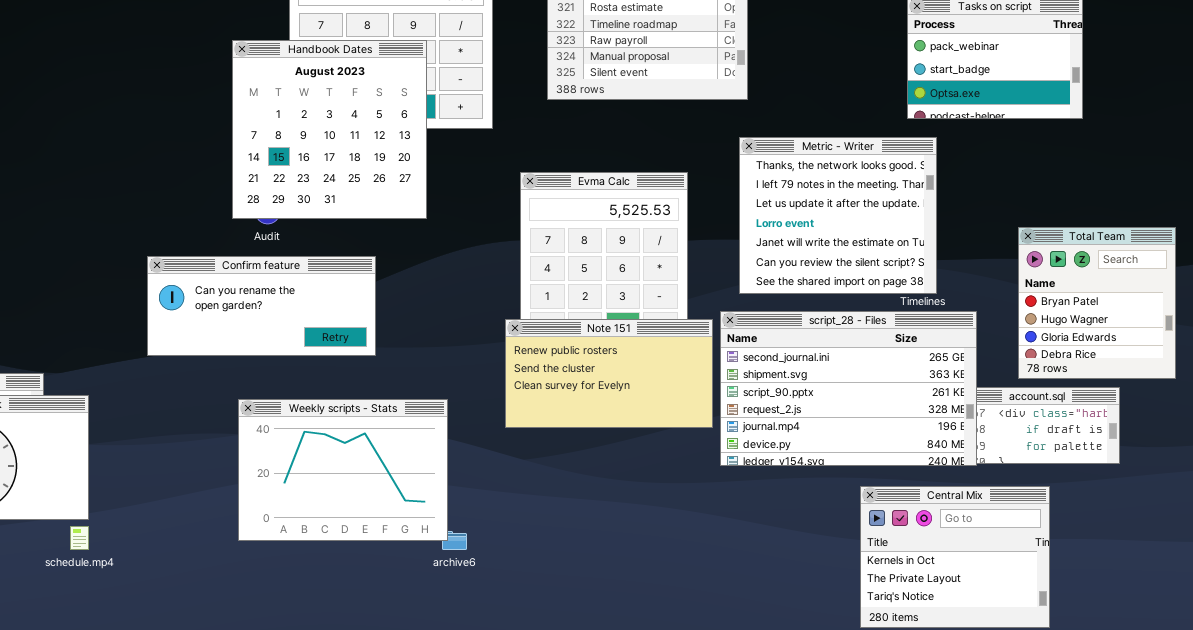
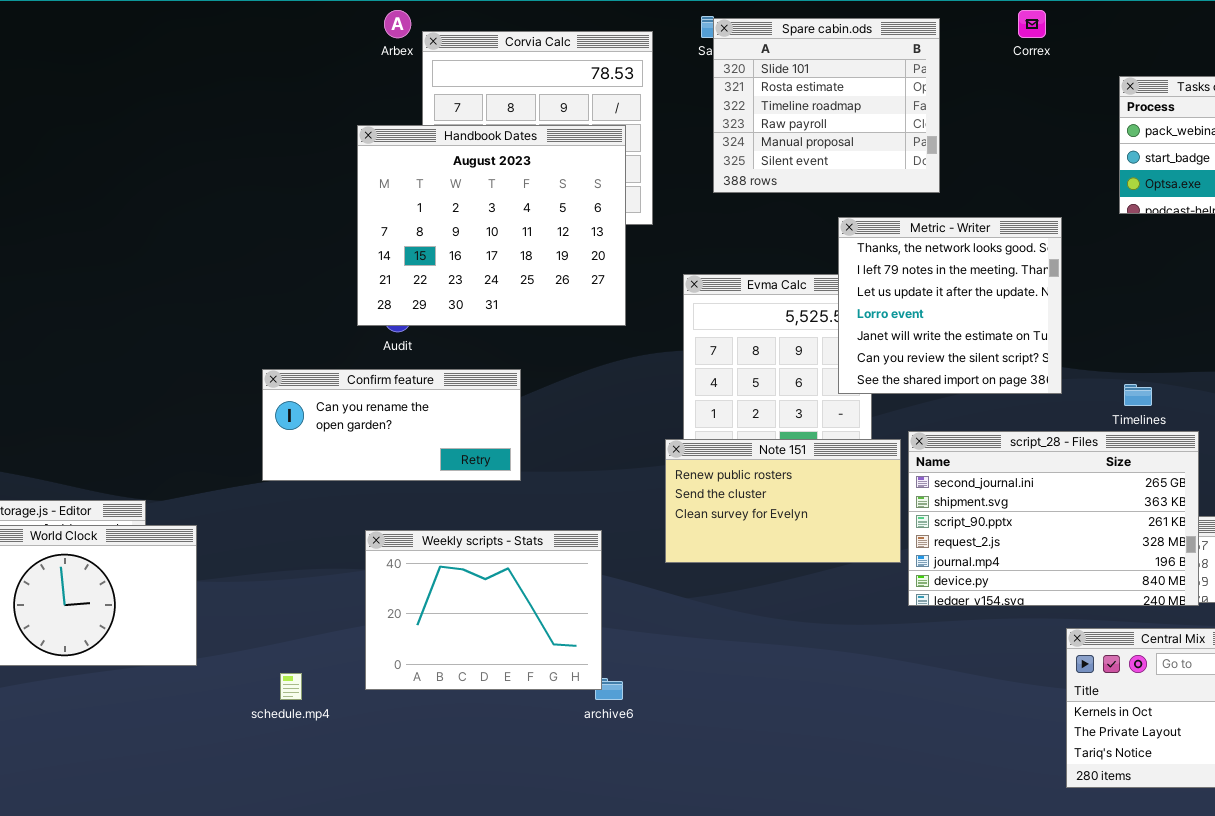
Handbook Dates: [232,40,427,219] -> [357,125,626,326], resized
Metric - Writer: [739,137,937,294] -> [838,217,1062,394], moved
schedule.mp4: [70,526,89,550] -> [280,673,302,700], moved

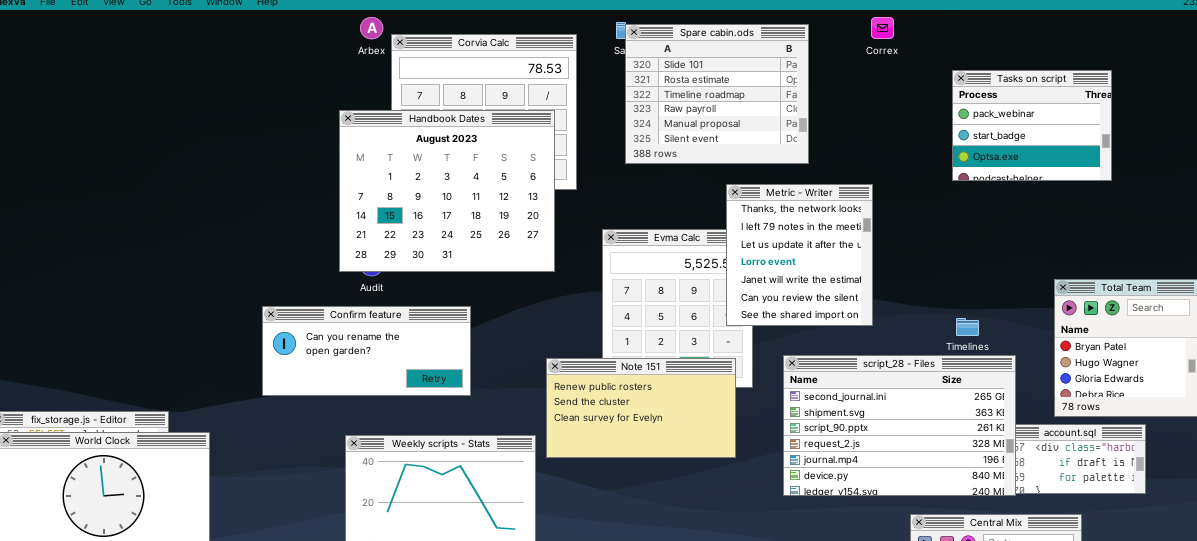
Metric - Writer: [838,217,1062,394] -> [726,184,873,326], resized
Note 151: [665,439,901,563] -> [546,358,736,458], moved

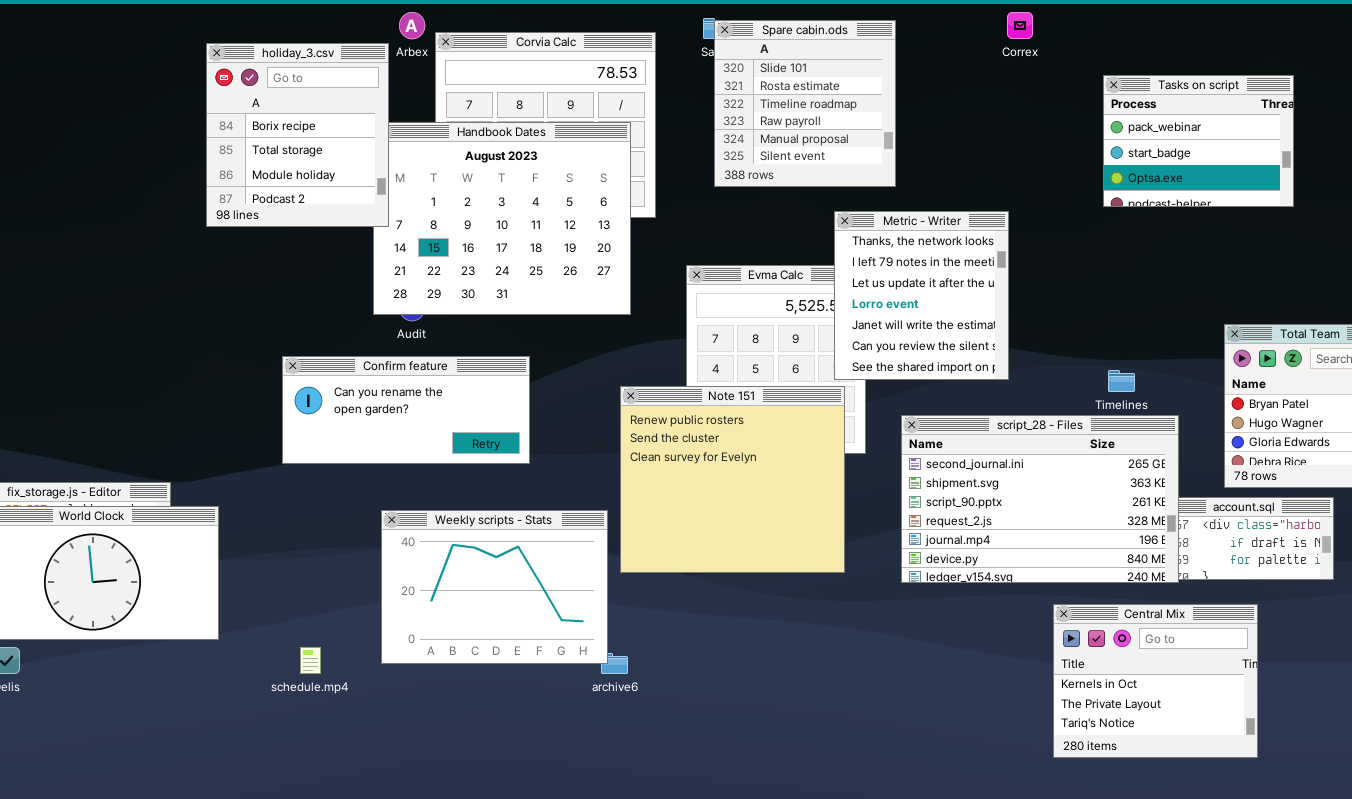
Spare cabin.ods: [625,24,809,164] -> [714,20,896,187], resized
holiday_3.csv: none -> [206,43,389,227], opened
Note 151: [546,358,736,458] -> [620,386,845,573], moved, resized

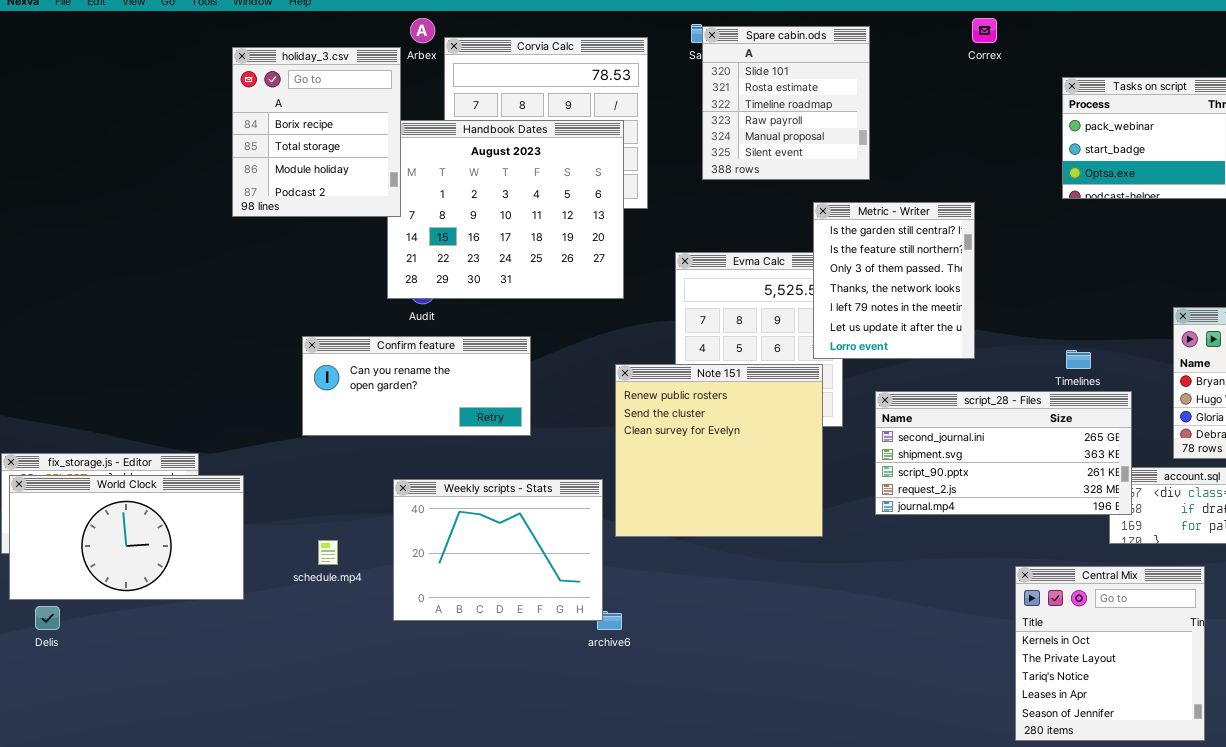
Metric - Writer: [834,211,1009,380] -> [813,202,975,359], scrolled up 3 rows
script_28 - Files: [901,415,1179,583] -> [875,391,1132,515], resized
Central Mix: [1053,604,1258,758] -> [1015,566,1205,741], resized
schedule.mp4: [300,647,321,674] -> [318,540,338,565], moved

